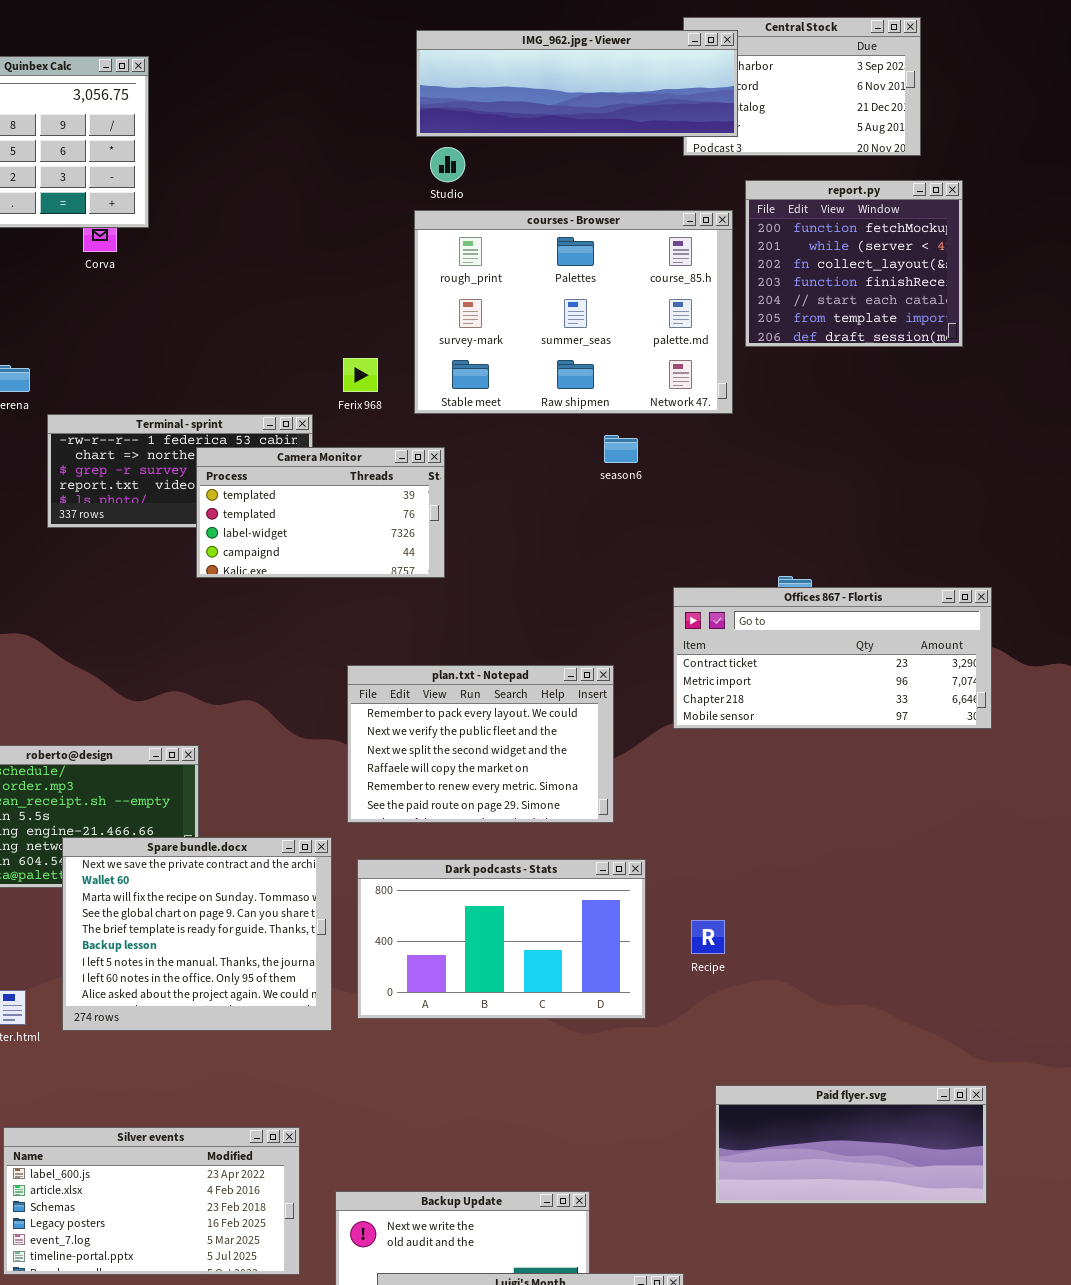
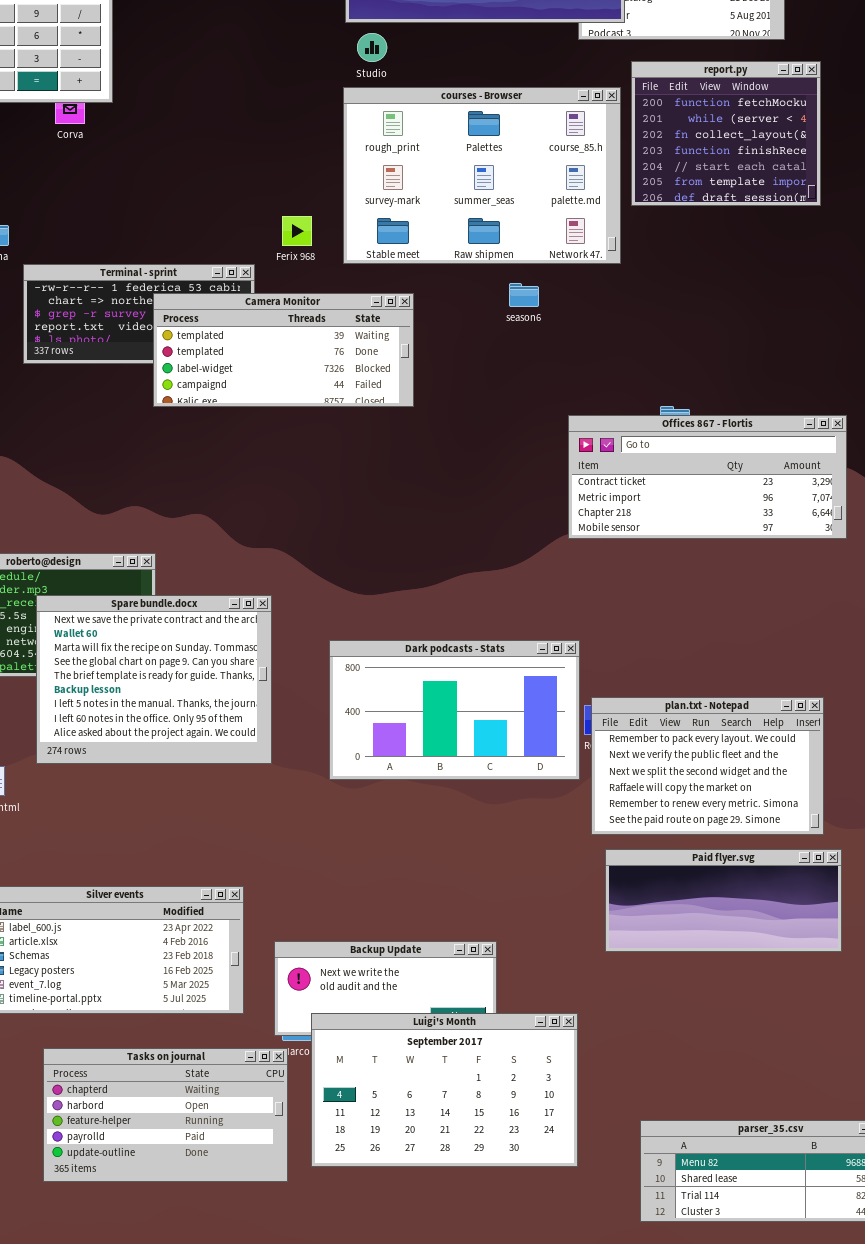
Camera Monitor: [196,447,445,578] -> [153,293,414,407], resized
plan.txt - Notepad: [347,665,614,823] -> [591,697,824,835], moved
Spare bundle.docx: [62,837,332,1031] -> [36,595,272,764], moved
Dark podcasts - Stats: [357,859,646,1019] -> [329,640,580,780], moved

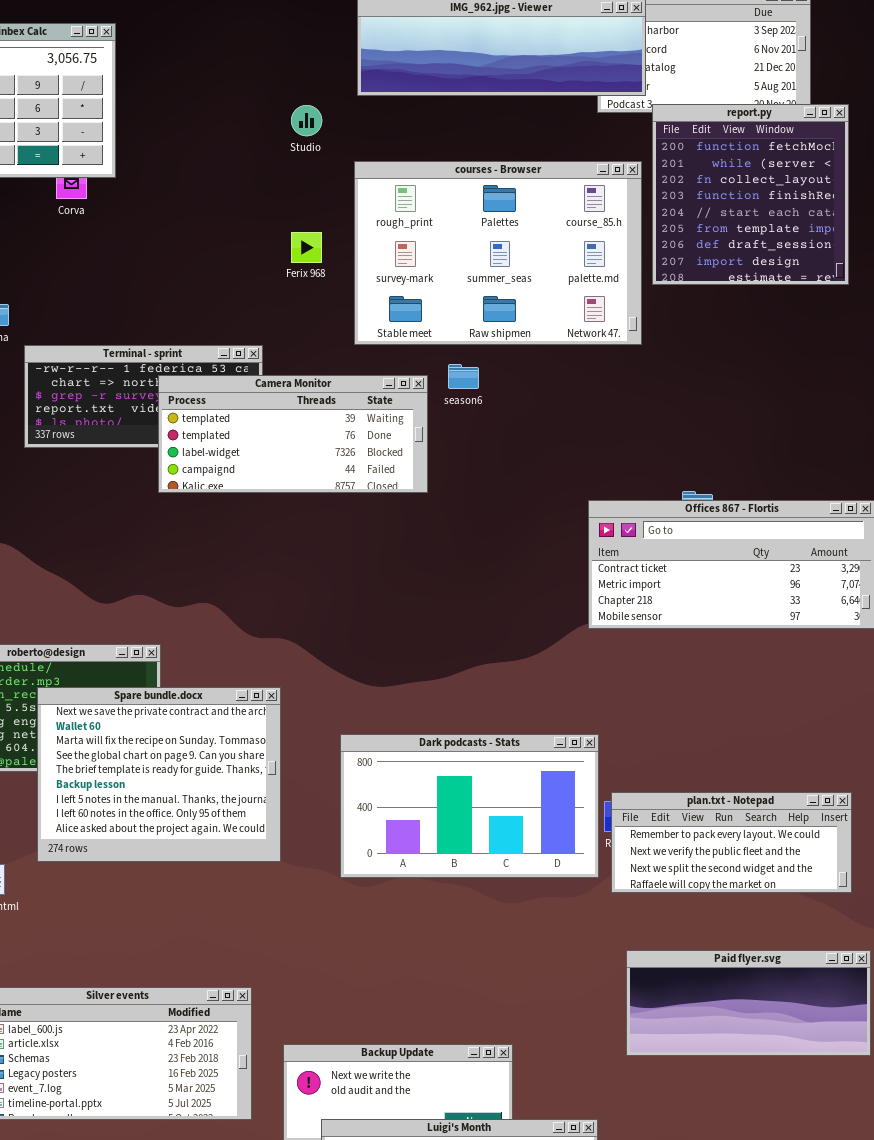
Studio: [357,33,387,62] -> [291,105,322,136], moved
report.py: [631,61,821,206] -> [652,104,849,285], resized
Ferix 968: [282,216,312,246] -> [291,232,322,263], moved
season6: [509,283,539,307] -> [448,364,479,389], moved
plan.txt - Notepad: [591,697,824,835] -> [611,792,852,893], resized

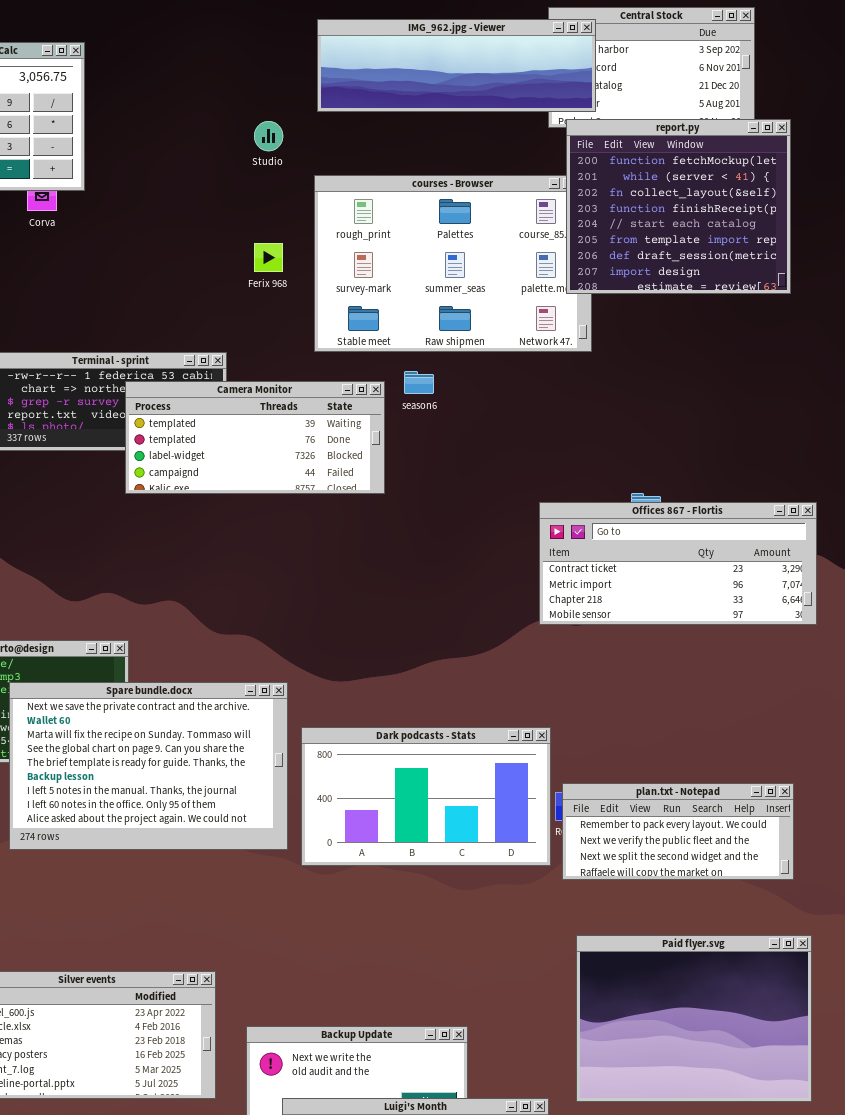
report.py: [652,104,849,285] -> [566,119,791,294], resized
Spare bundle.docx: [37,687,281,862] -> [9,682,288,850], resized
Paid flyer.svg: [626,950,871,1056] -> [576,935,812,1102], resized

